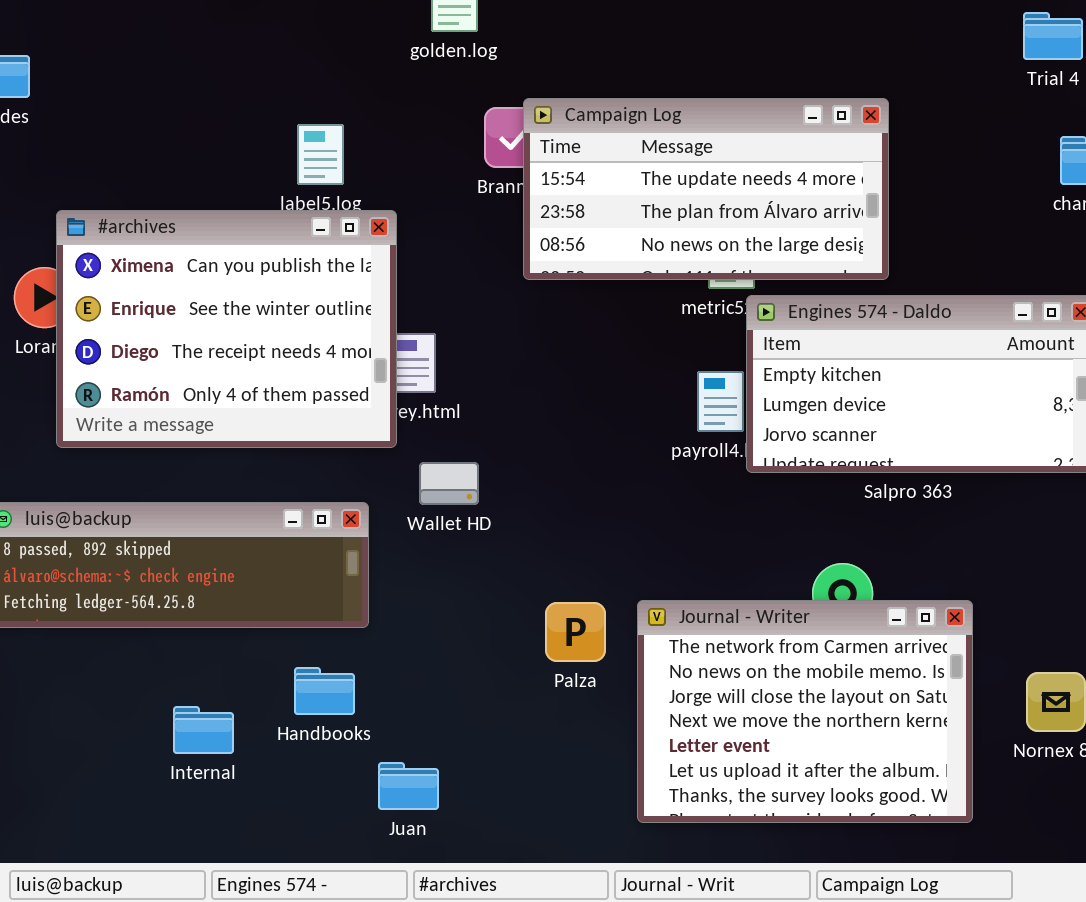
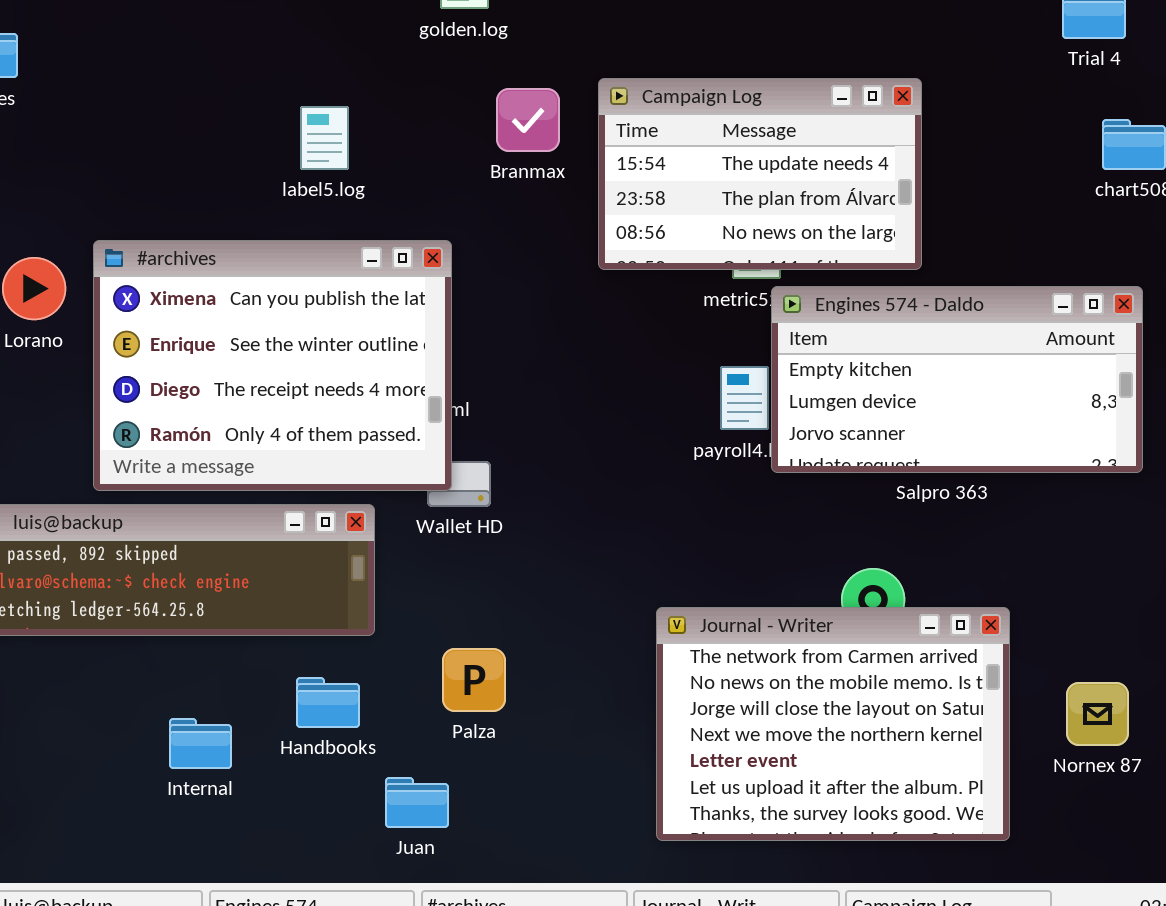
Campaign Log: [523,98,889,280] -> [598,78,922,270], resized
#archives: [56,210,397,448] -> [93,240,452,491], moved
Palza: [545,602,606,662] -> [442,648,506,712], moved

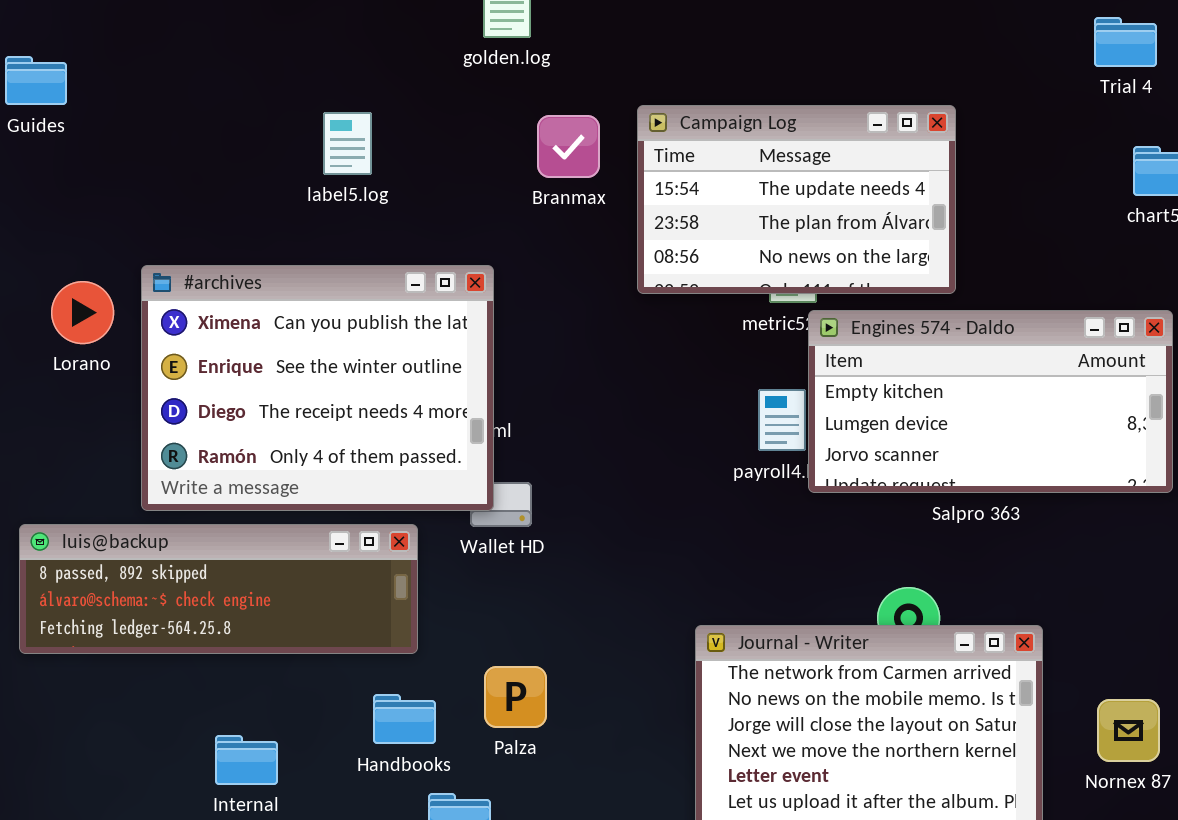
label5.log: [300,106,349,170] -> [323,112,372,175], moved
Handbooks: [296,677,360,728] -> [373,694,436,744], moved

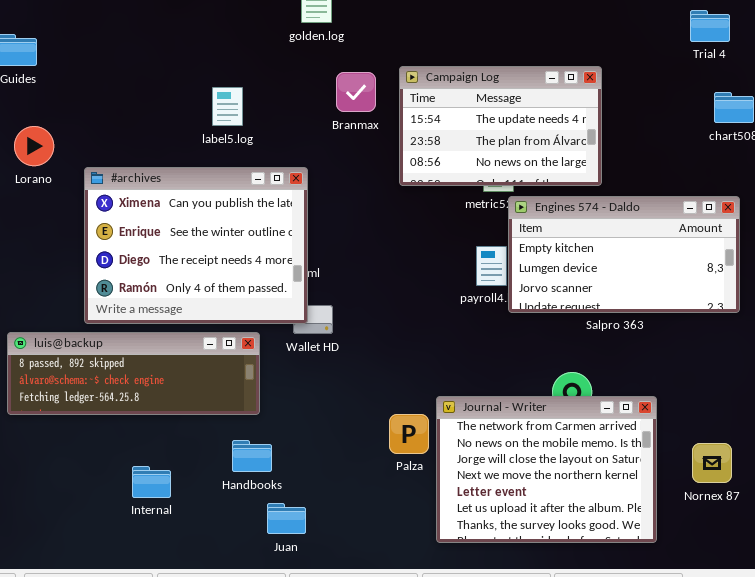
label5.log: [323,112,372,175] -> [212,87,243,126], moved
Lorano: [51,281,114,344] -> [14,126,54,166], moved
Palza: [484,666,547,728] -> [389,414,429,454], moved

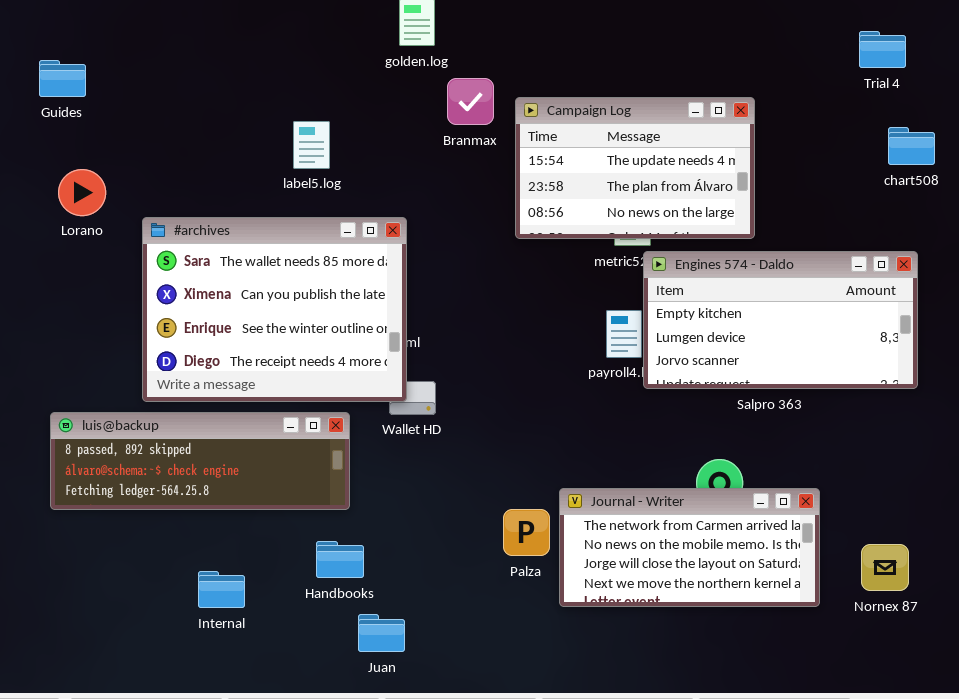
Branmax: [336,72,376,112] -> [447,78,494,125], moved
#archives: [84,167,308,324] -> [142,217,407,402], scrolled up 1 row
Journal - Writer: [436,396,657,543] -> [559,488,820,607], resized

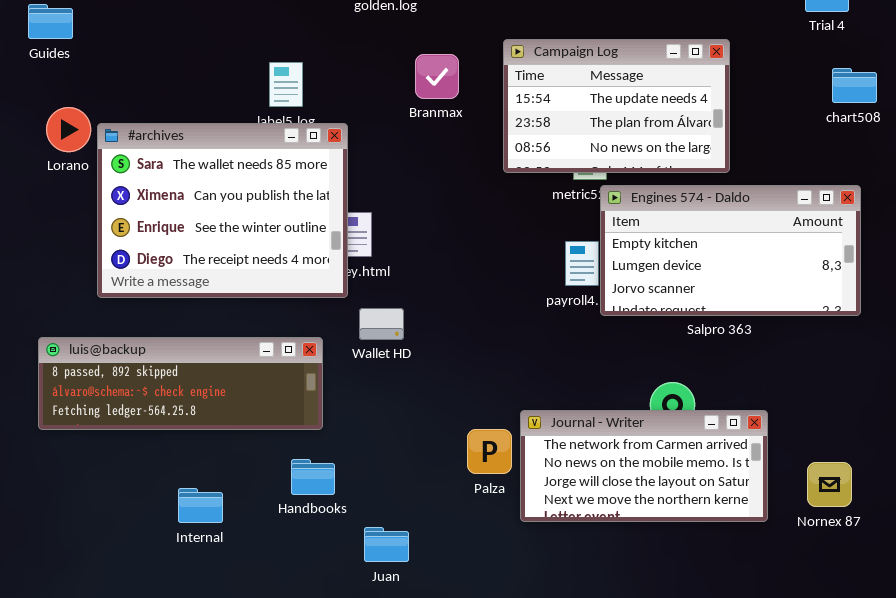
Branmax: [447,78,494,125] -> [415,54,459,99], moved
Campaign Log: [515,97,755,239] -> [503,39,730,173], moved
#archives: [142,217,407,402] -> [97,123,348,298], moved
Juan: [358,614,405,652] -> [364,527,409,562], moved

